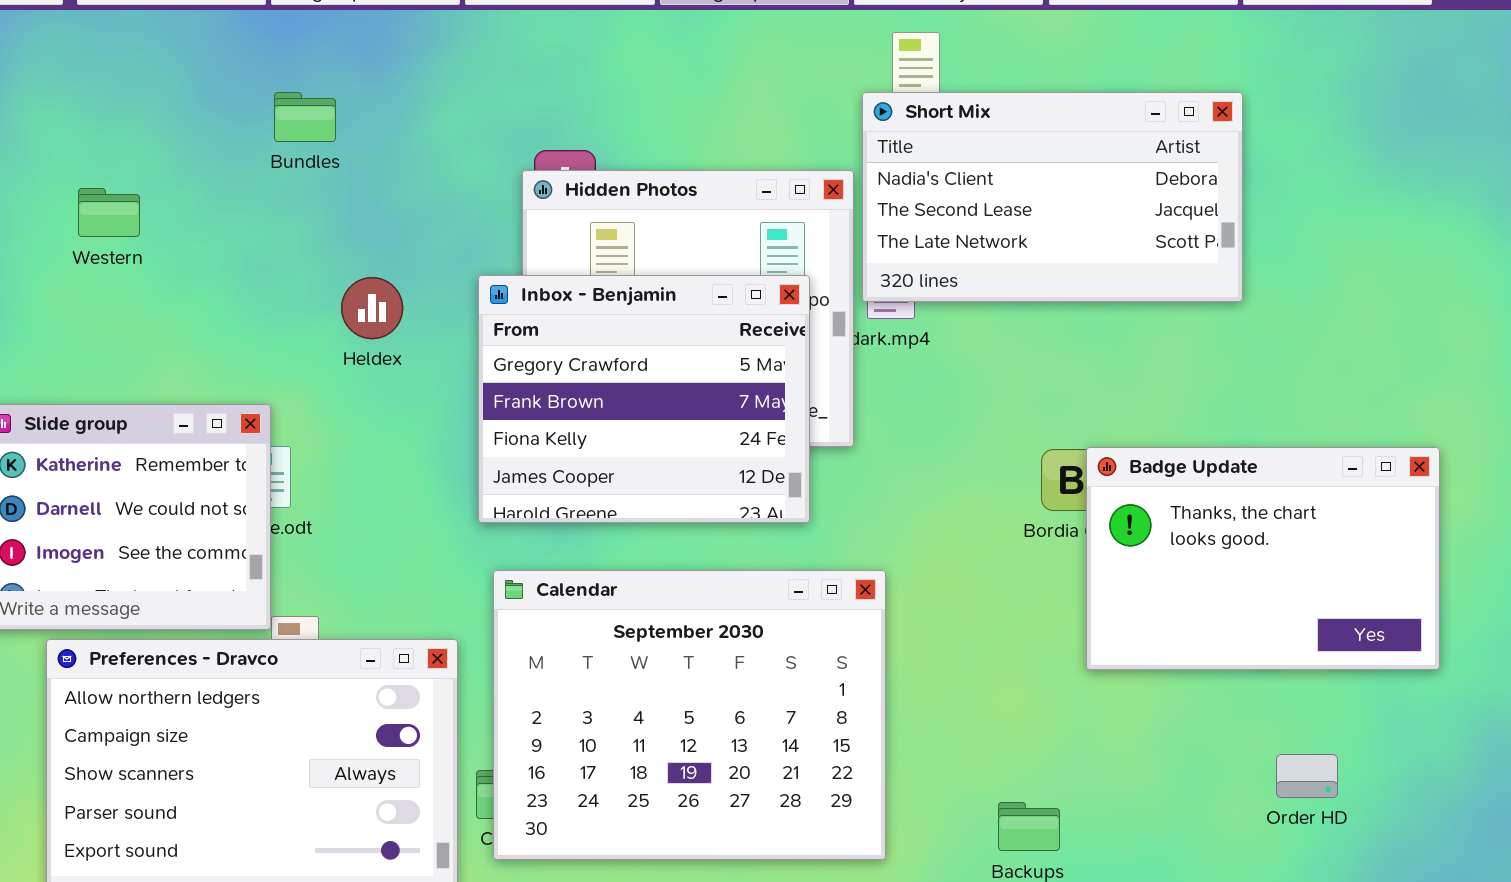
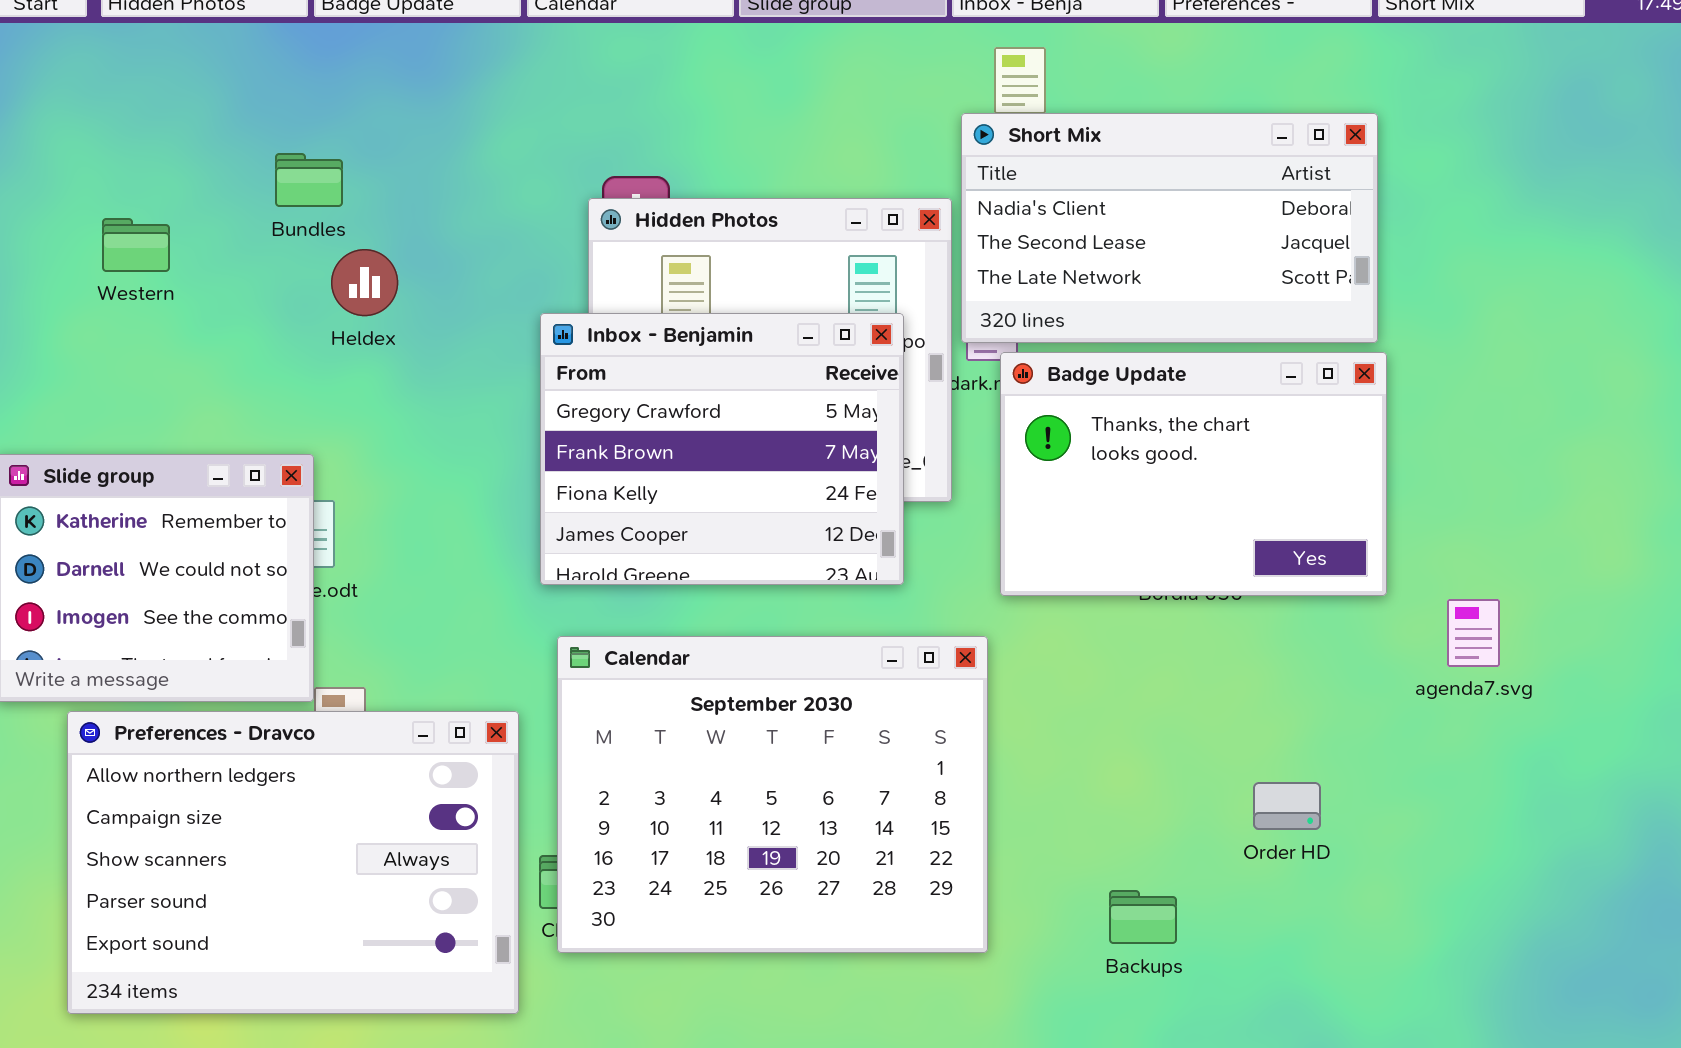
Bundles: [274,92,336,142] -> [275,153,343,207], moved
Heldex: [341,277,403,339] -> [331,249,398,316], moved
Badge Update: [1086,447,1440,670] -> [1000,352,1387,596], moved
Order HD: [1276,754,1338,798] -> [1253,782,1321,830], moved

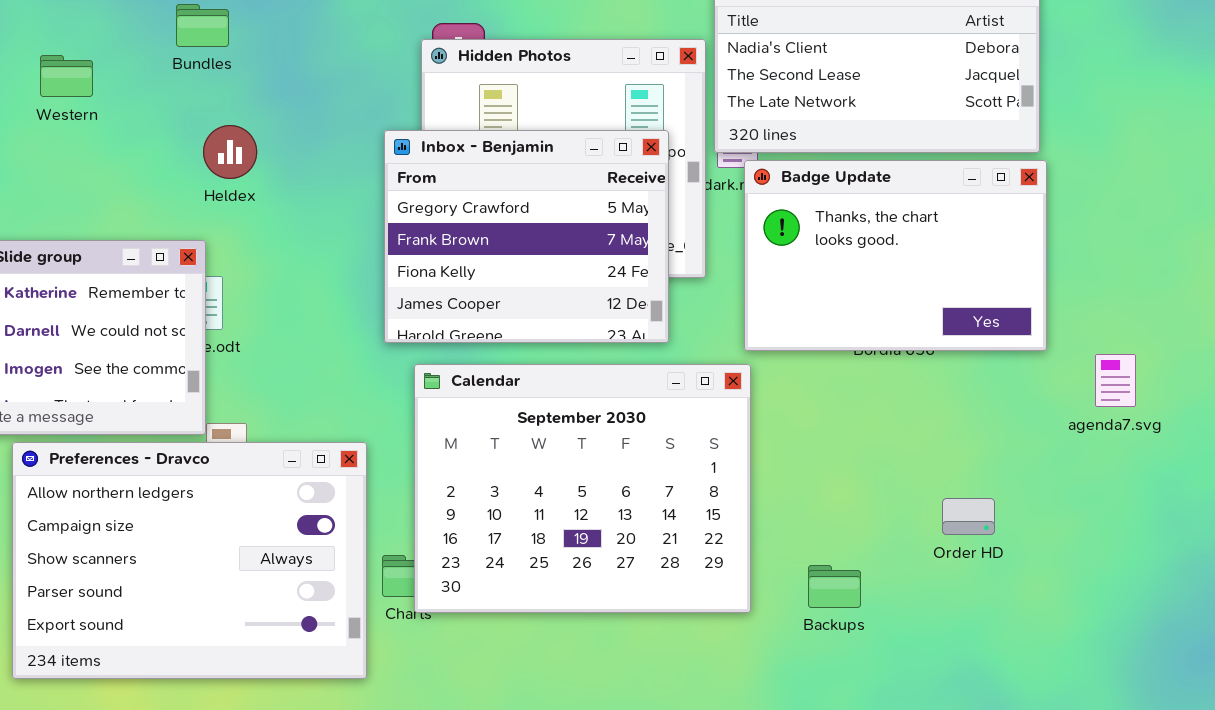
Heldex: [331,249,398,316] -> [203,125,257,179], moved
Calendar: [557,636,988,953] -> [414,364,751,613], moved
Backups: [1109,890,1177,944] -> [808,565,861,608], moved

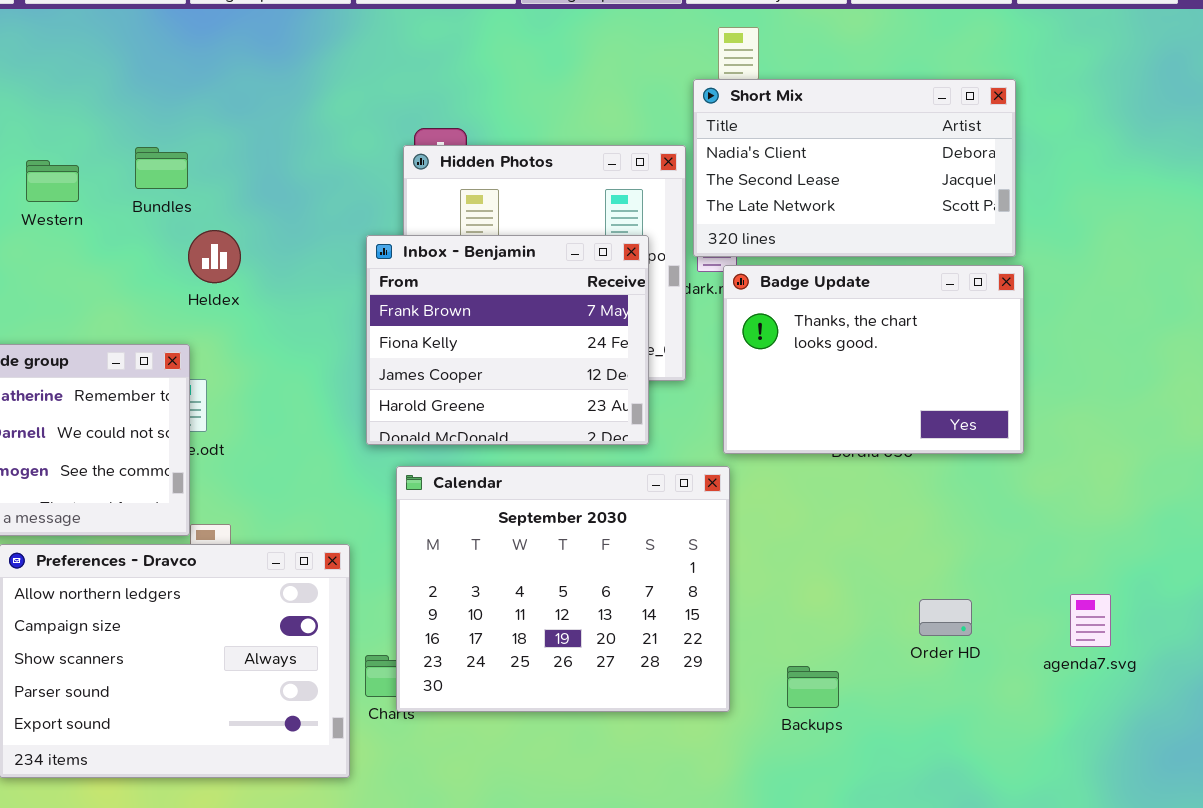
Bundles: [176,4,229,47] -> [135,147,188,189], moved
Inbox - Benjamin: [384,130,669,343] -> [366,235,649,445], scrolled down 1 row
agenda7.svg: [1095,354,1136,407] -> [1070,594,1111,647], moved

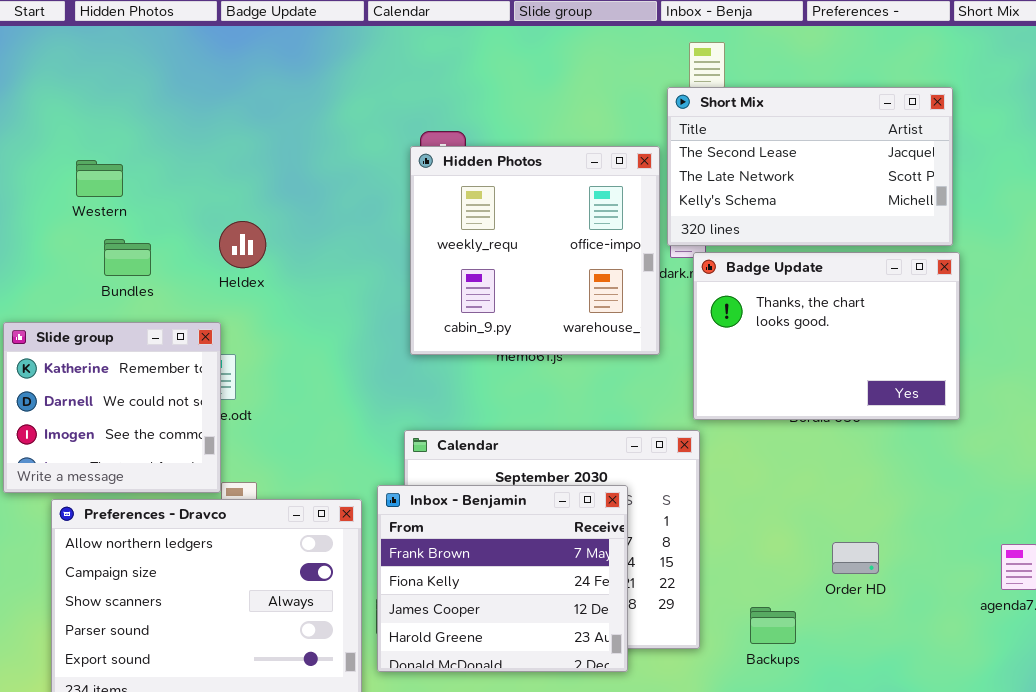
Short Mix: [693,79,1016,257] -> [667,87,953,246], scrolled down 1 row
Bundles: [135,147,188,189] -> [104,239,151,276], moved
Inbox - Benjamin: [366,235,649,445] -> [377,485,628,672], moved
Order HD: [919,599,972,636] -> [832,542,879,574], moved

